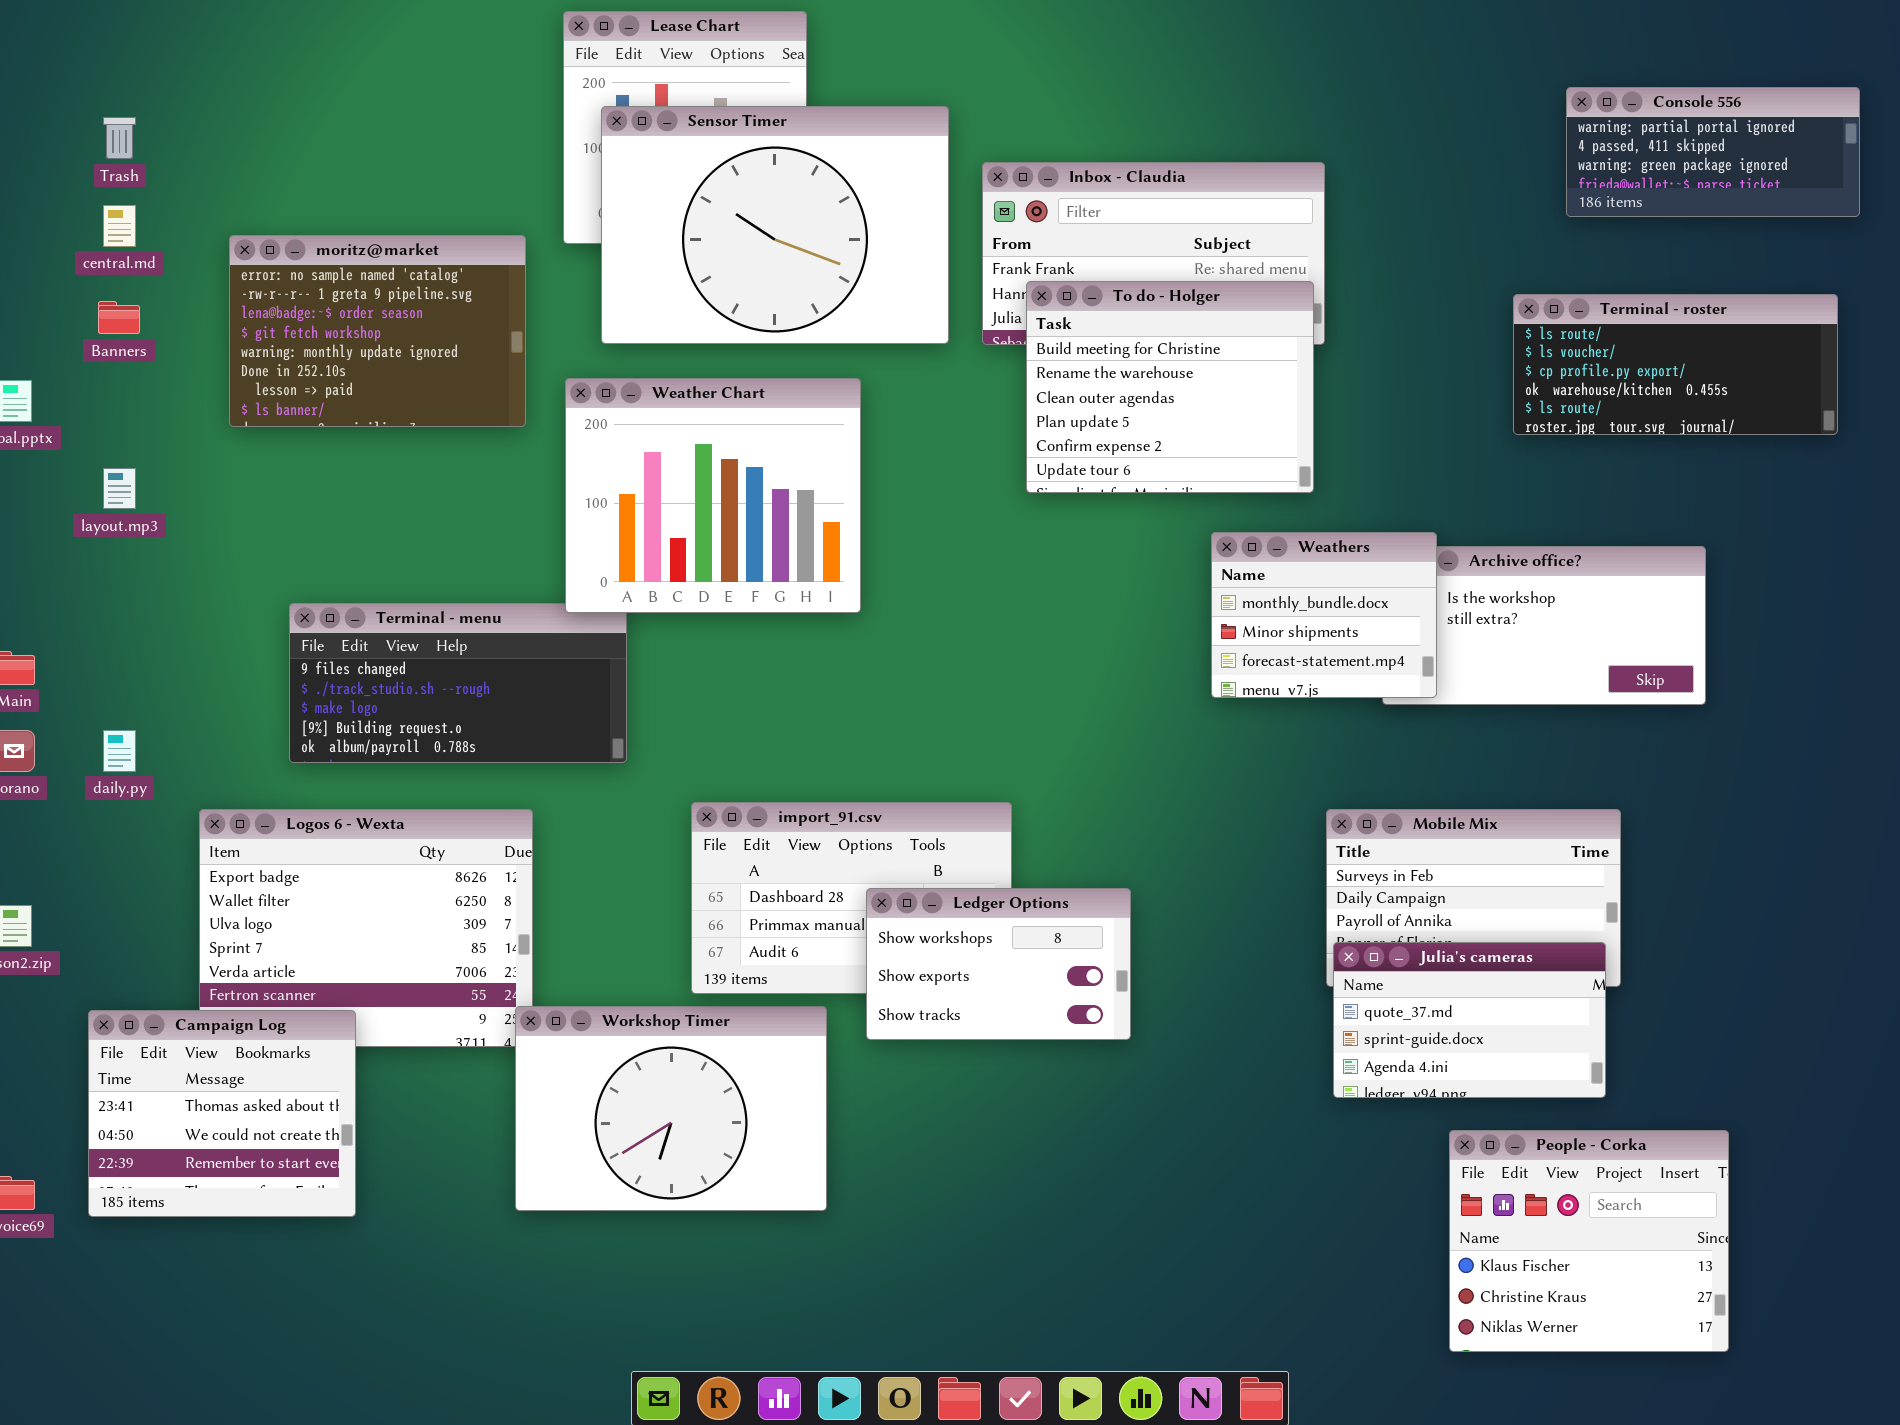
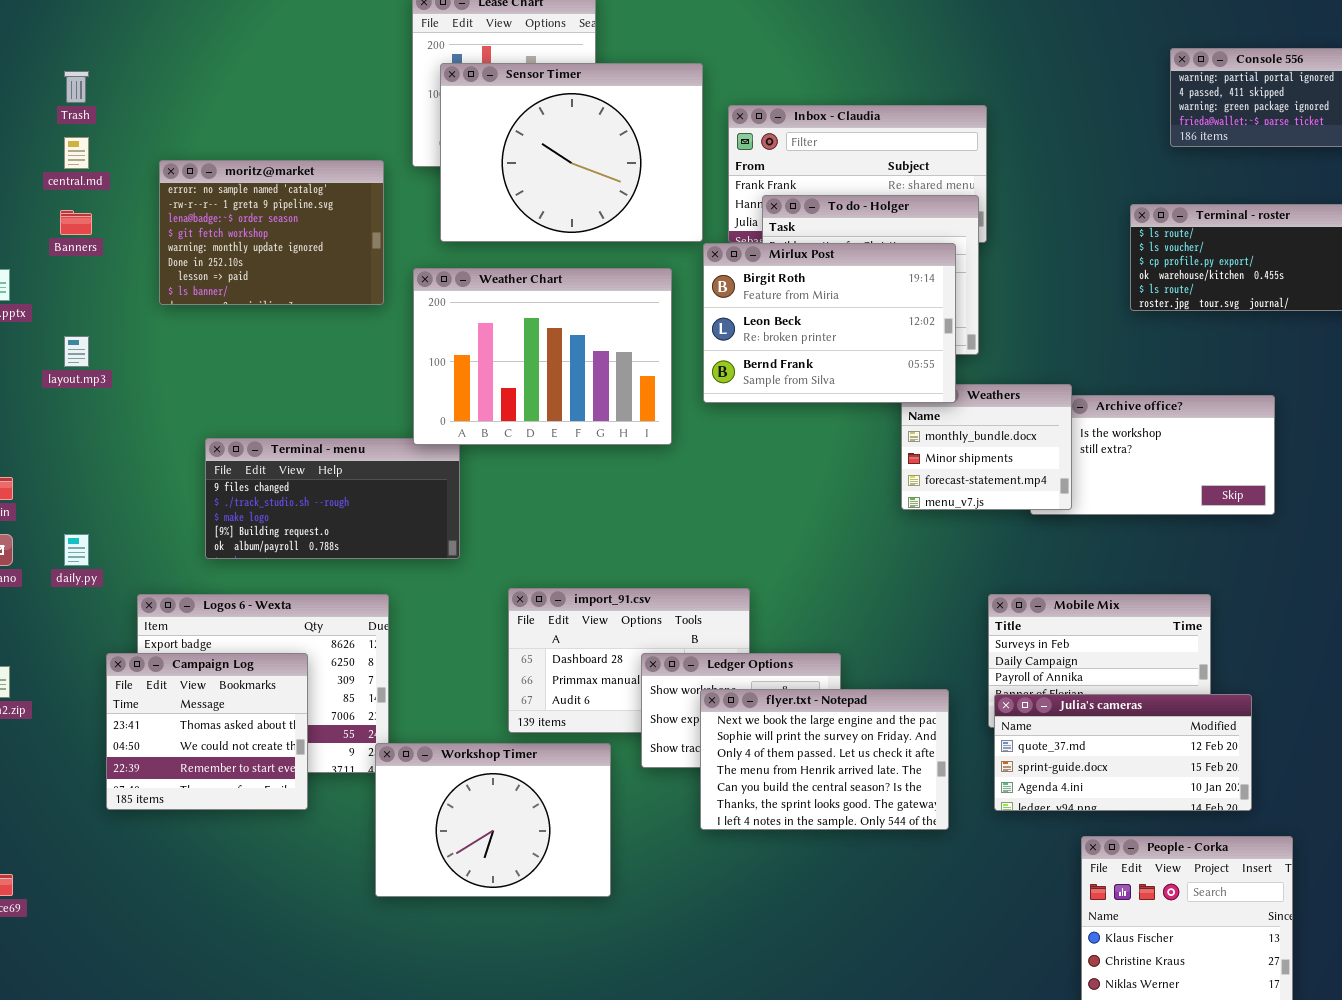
Mirlux Post: none -> [703,243,956,403], opened
Weather Chart: [565,378,861,613] -> [413,268,672,445], resized
flyer.txt - Notepad: none -> [700,689,949,830], opened
Julia's cameras: [1333,942,1606,1098] -> [994,694,1252,811], resized
Campaign Log: [88,1010,356,1217] -> [106,653,308,810], moved

